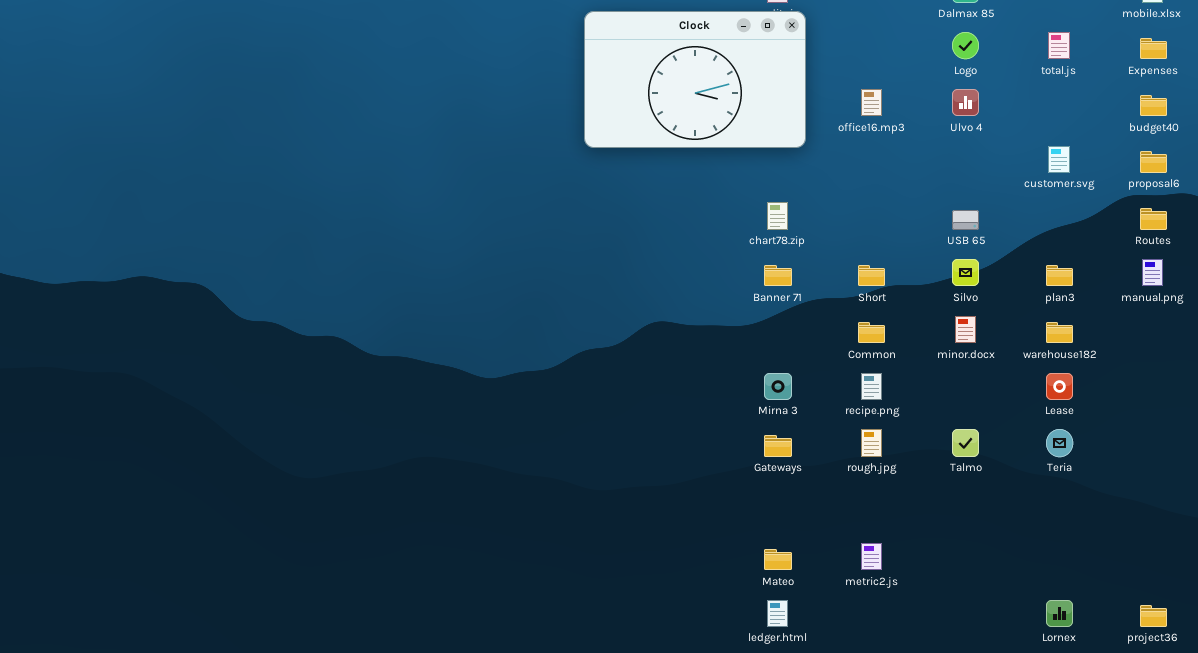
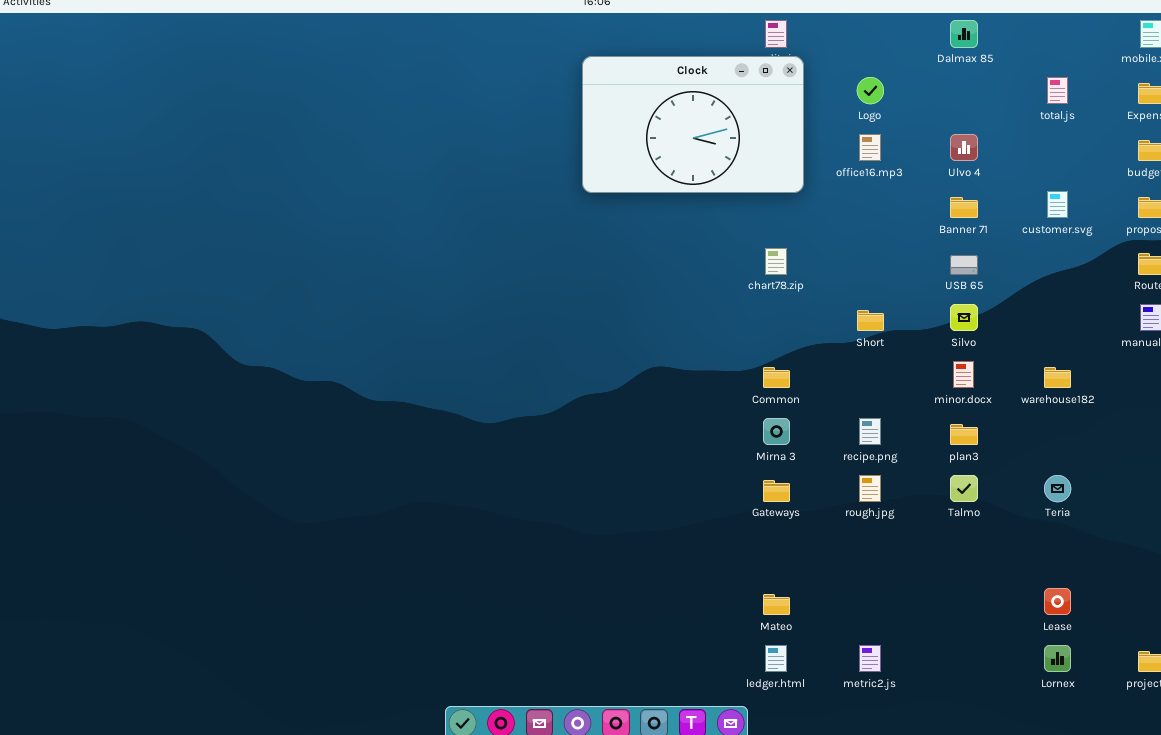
Logo: [952,32,979,59] -> [857,77,884,104], moved
Banner 71: [764,265,792,286] -> [950,197,978,218], moved
plan3: [1046,265,1073,286] -> [950,424,978,445], moved
Common: [858,322,885,343] -> [763,367,790,388], moved
Lease: [1046,373,1073,400] -> [1044,588,1071,615], moved
metric2.js: [861,543,882,570] -> [859,645,881,672], moved

